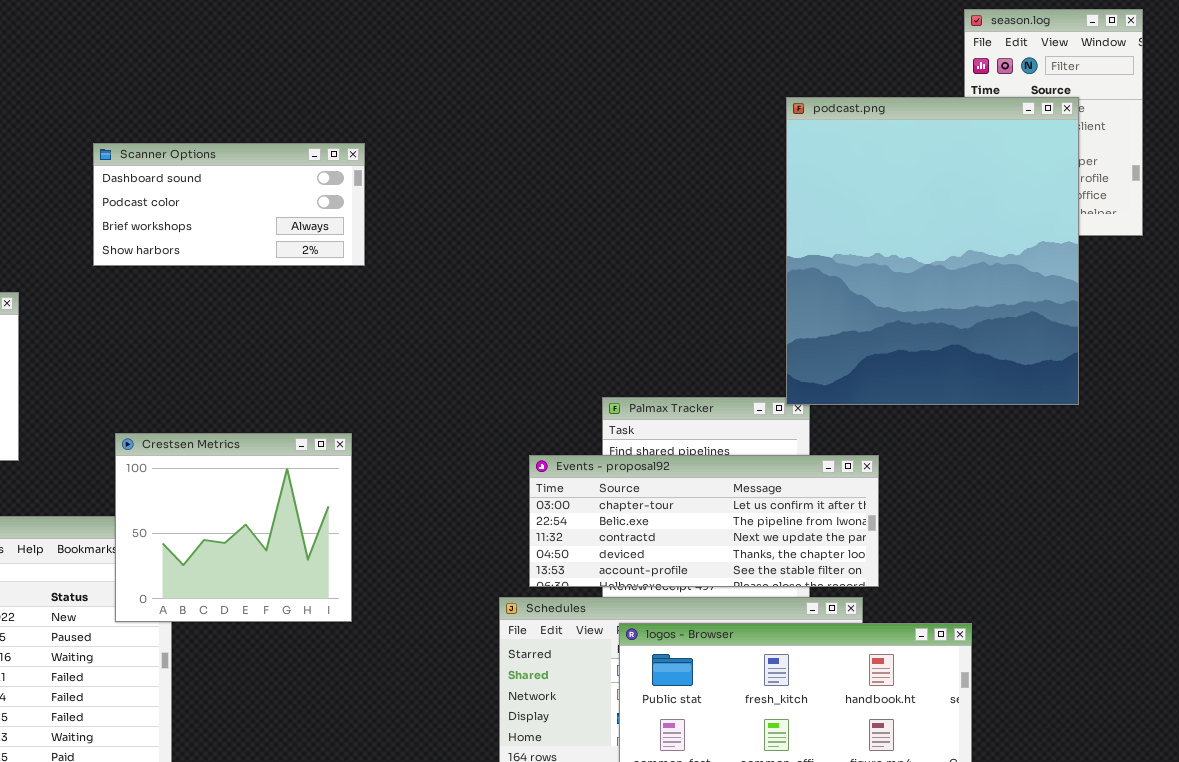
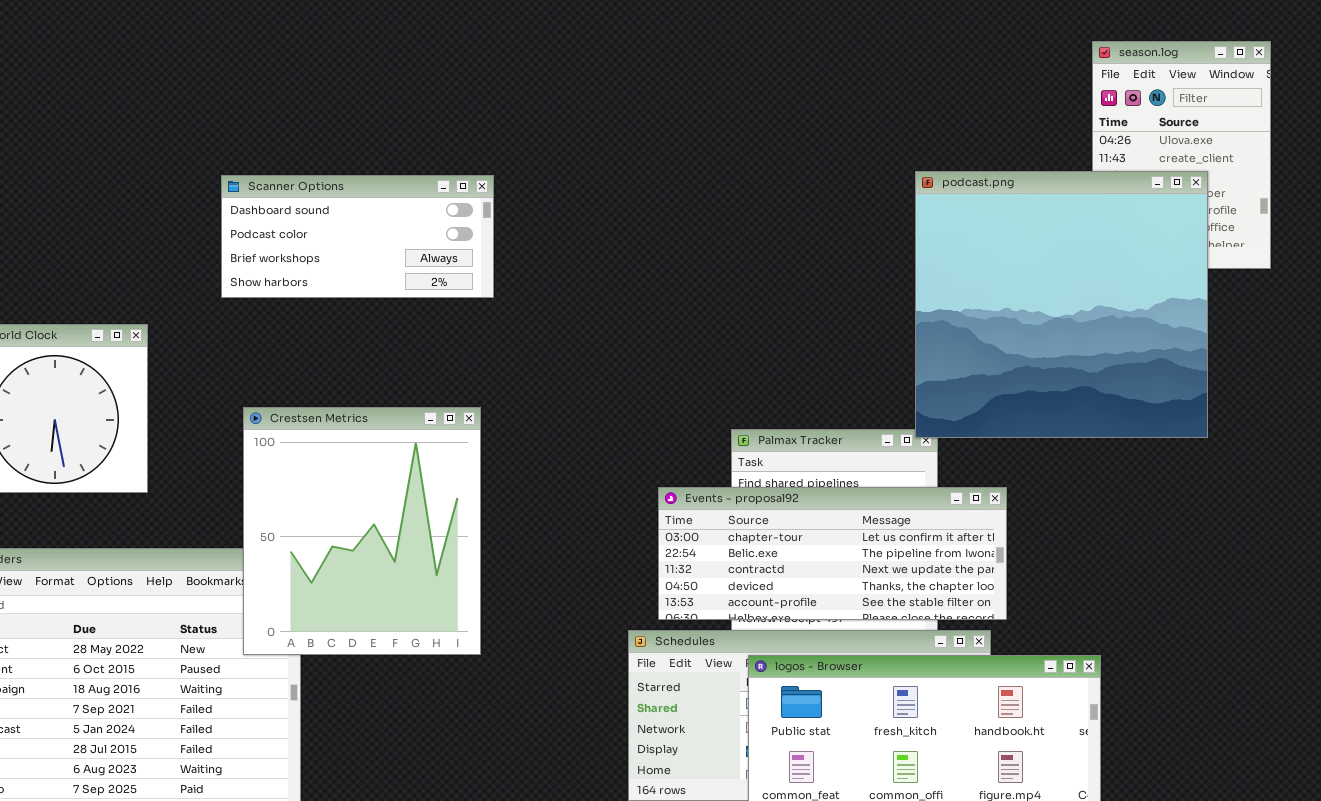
podcast.png: [786,97,1079,405] -> [915,171,1208,438], resized
Crestsen Metrics: [115,433,352,622] -> [243,407,481,655], resized

